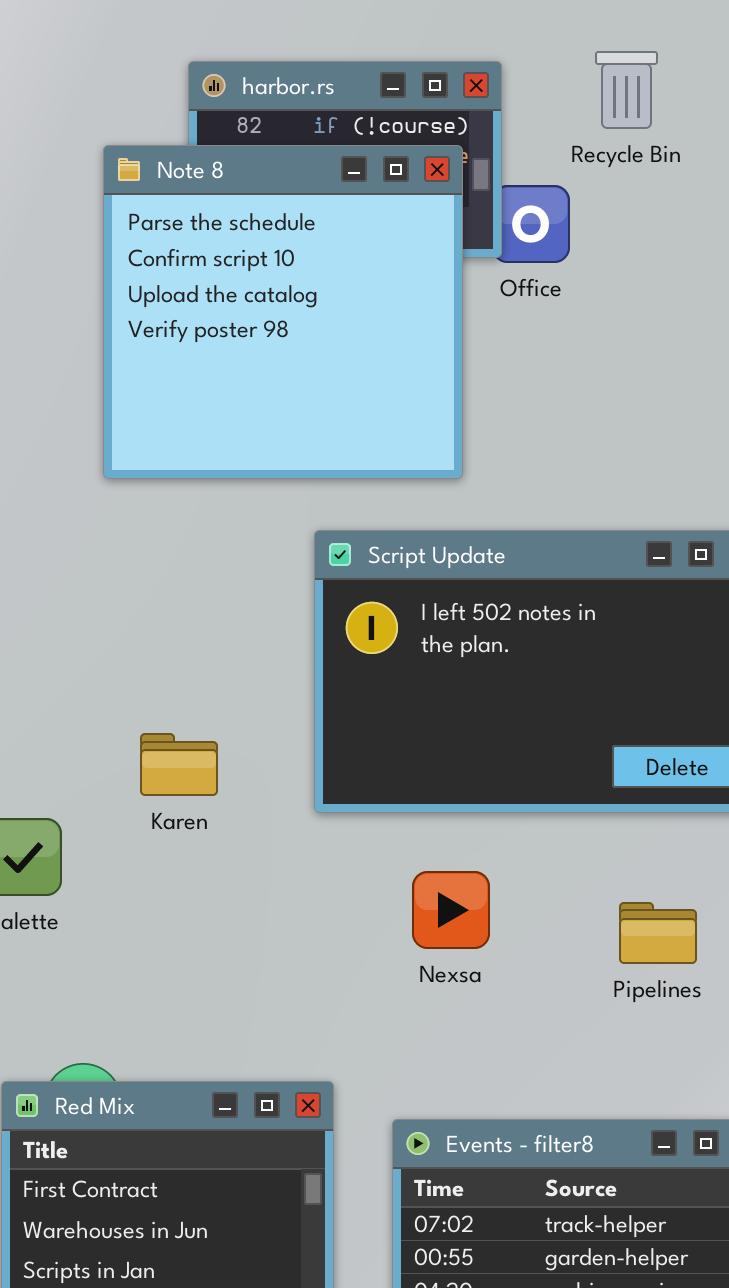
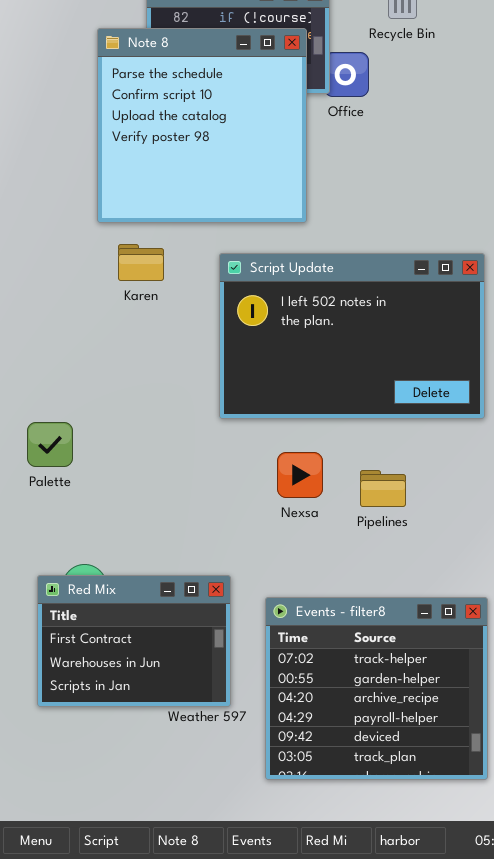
Karen: [140,733,218,796] -> [118,244,164,281], moved
Pipelines: [619,902,697,964] -> [360,470,406,507], moved

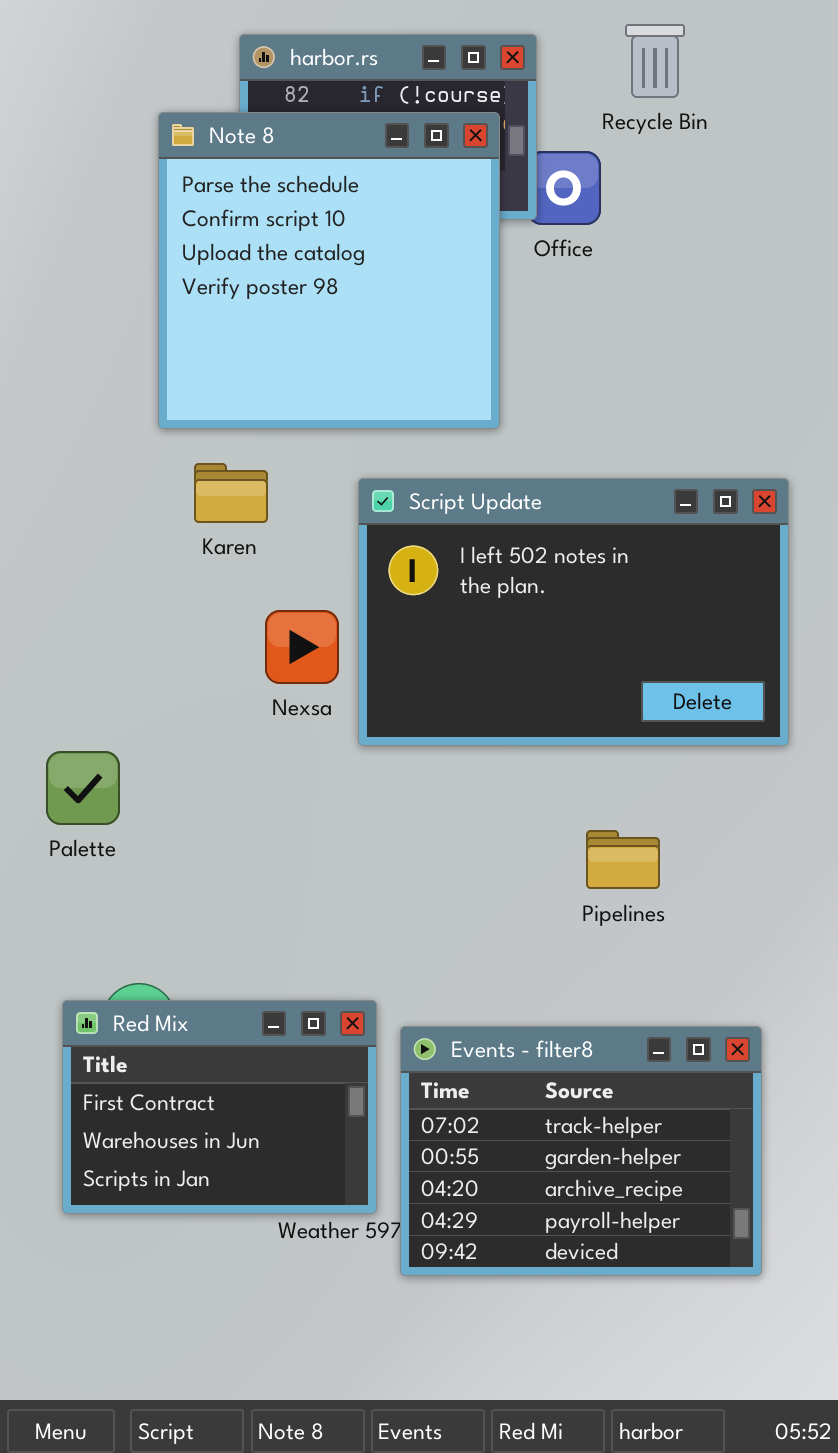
Nexsa: [277,452,323,498] -> [265,610,339,684], moved
Events - filter8: [265,597,488,780] -> [400,1026,762,1276], moved, resized

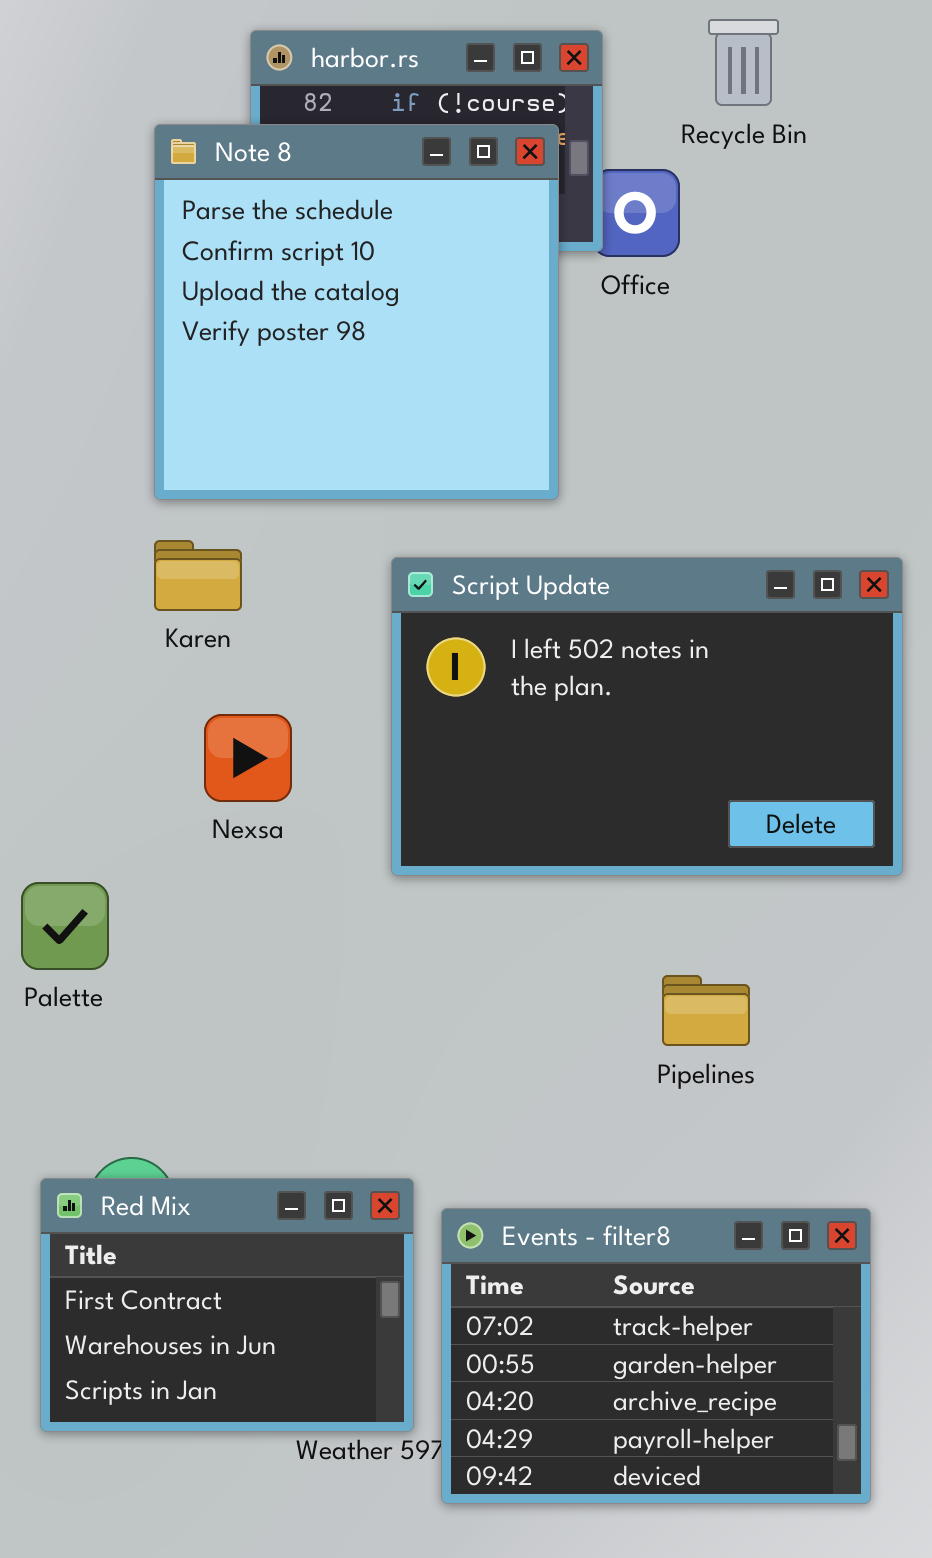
Karen: [194,463,268,523] -> [154,540,242,611], moved
Nexsa: [265,610,339,684] -> [204,714,292,802], moved

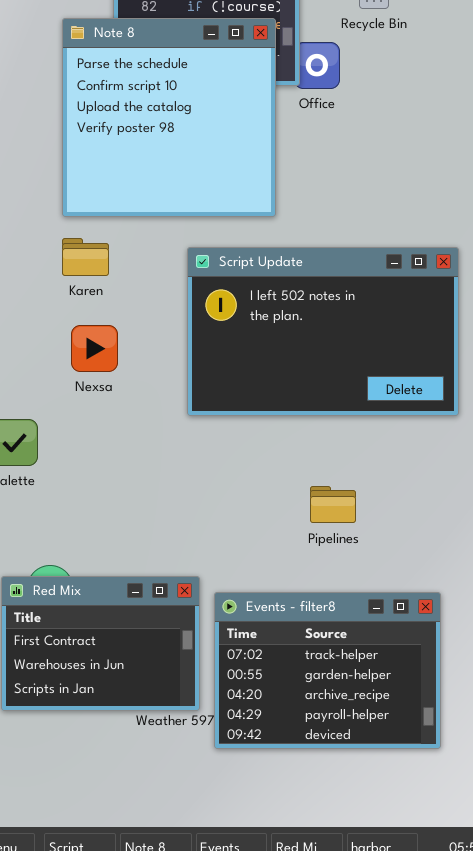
Nexsa: [204,714,292,802] -> [71,325,118,372], moved
Pipelines: [662,975,750,1046] -> [310,486,356,523], moved

